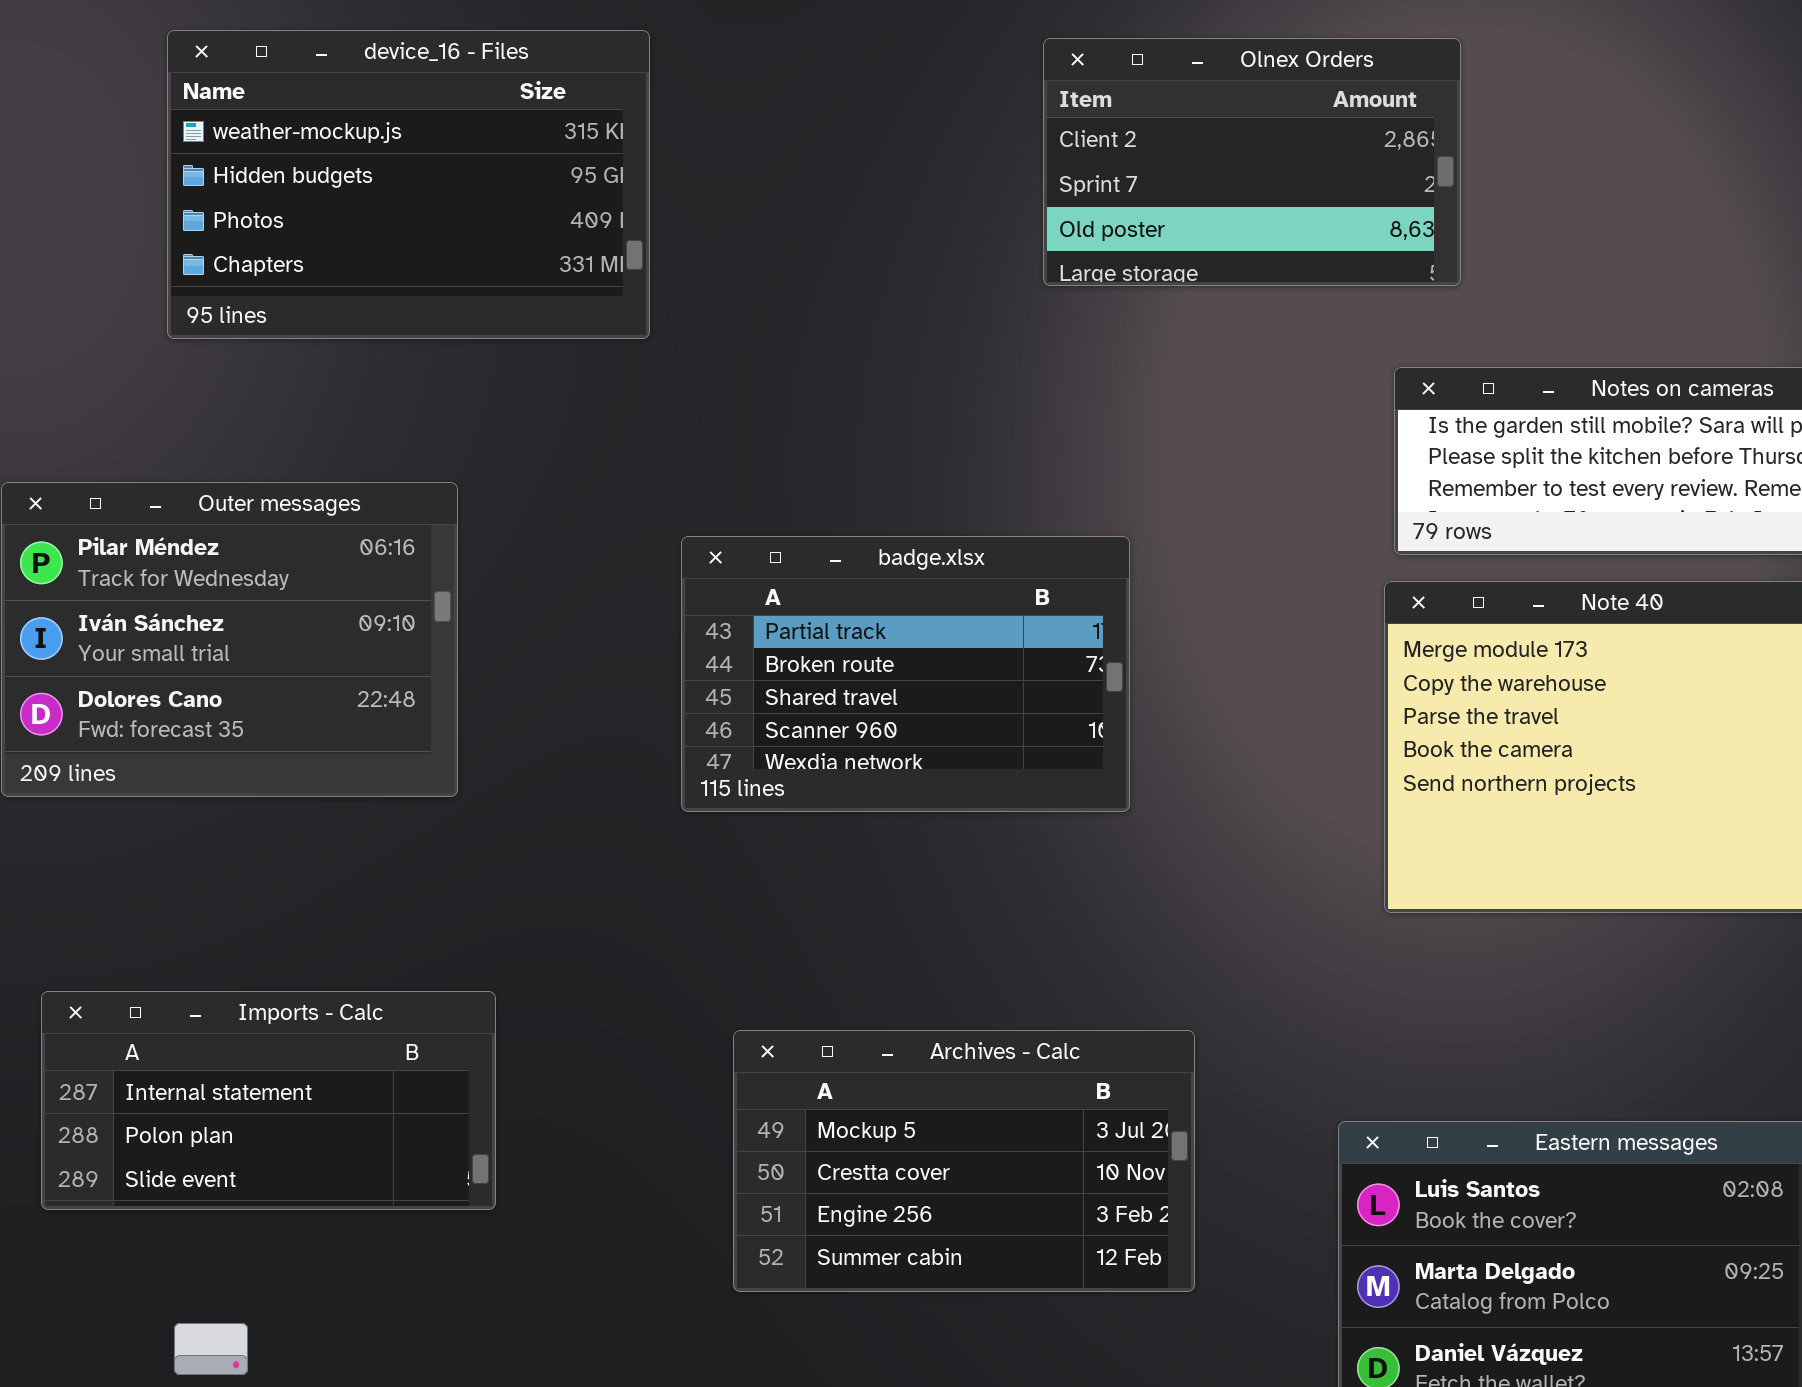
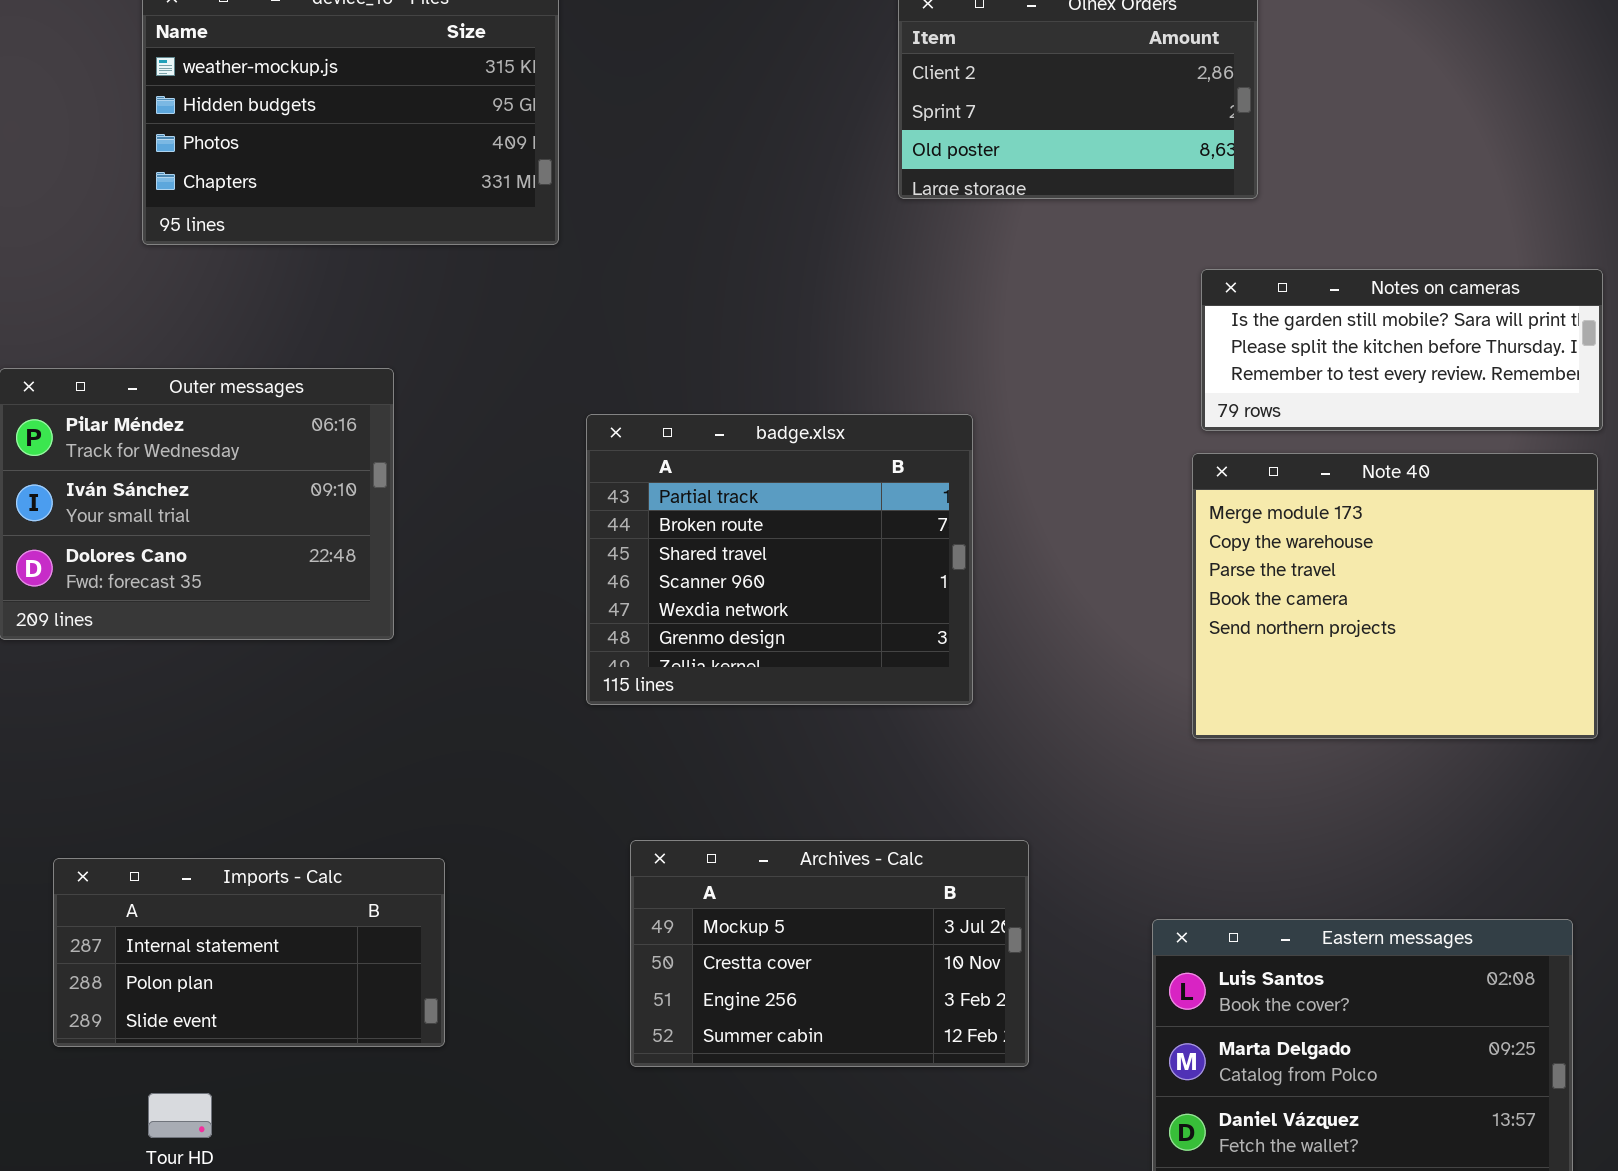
badge.xlsx: [681,536,1130,812] -> [586,414,973,705], resized
Imports - Calc: [41,991,496,1210] -> [53,858,445,1047], moved

